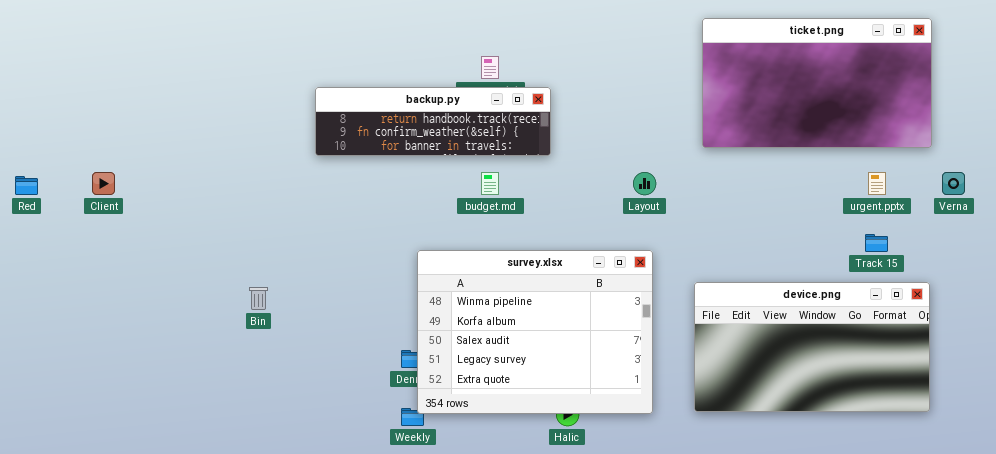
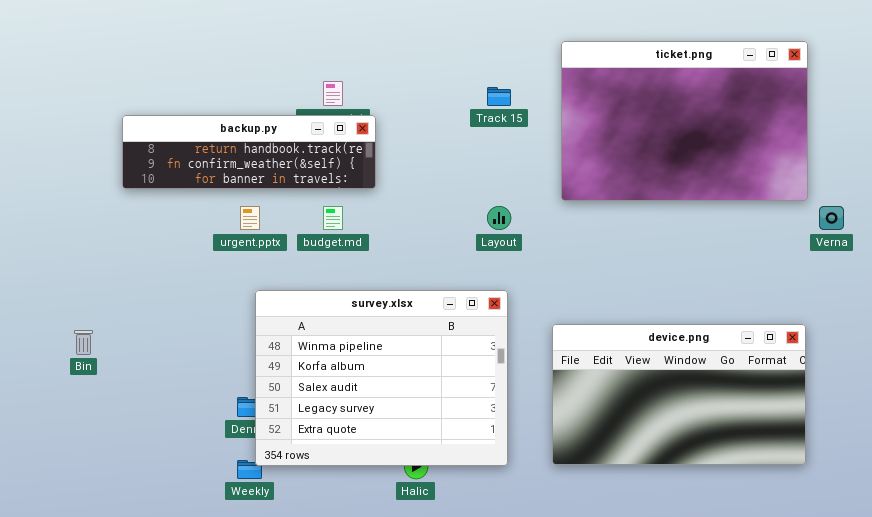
ticket.png: [702,18,932,148] -> [561,41,808,201], resized
backup.py: [315,87,551,156] -> [122,115,376,189], moved
urgent.pptx: [868,172,886,195] -> [240,206,260,230], moved
Track 15: [865,234,888,252] -> [487,87,511,106], moved

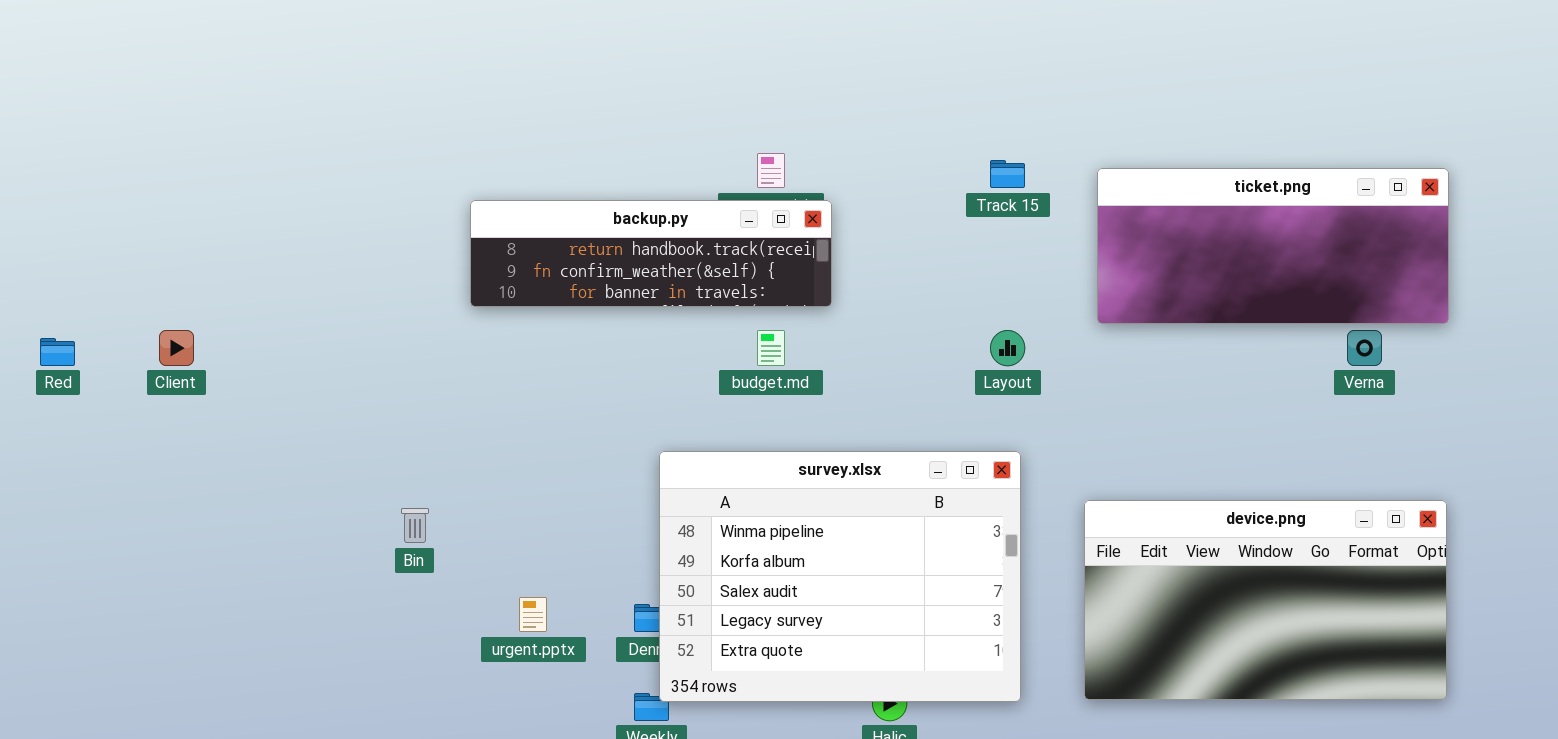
ticket.png: [561,41,808,201] -> [1097,168,1449,324], resized
urgent.pptx: [240,206,260,230] -> [519,597,547,632], moved
Verna: [819,206,844,230] -> [1347,330,1382,366], moved

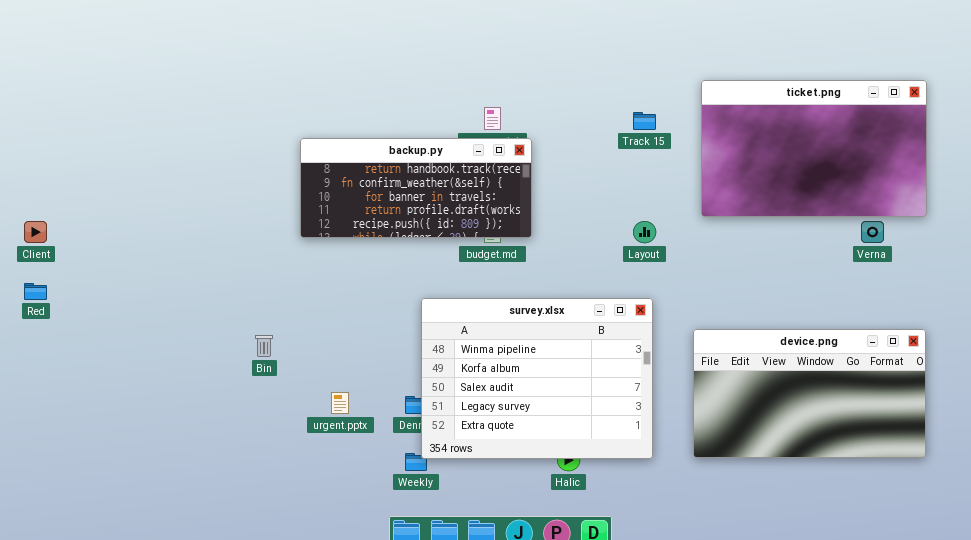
ticket.png: [1097,168,1449,324] -> [701,80,927,217], resized
backup.py: [470,200,832,307] -> [300,138,532,238], resized
Client: [159,330,194,366] -> [24,221,47,243], moved
Red: [40,338,75,366] -> [24,283,47,300], moved

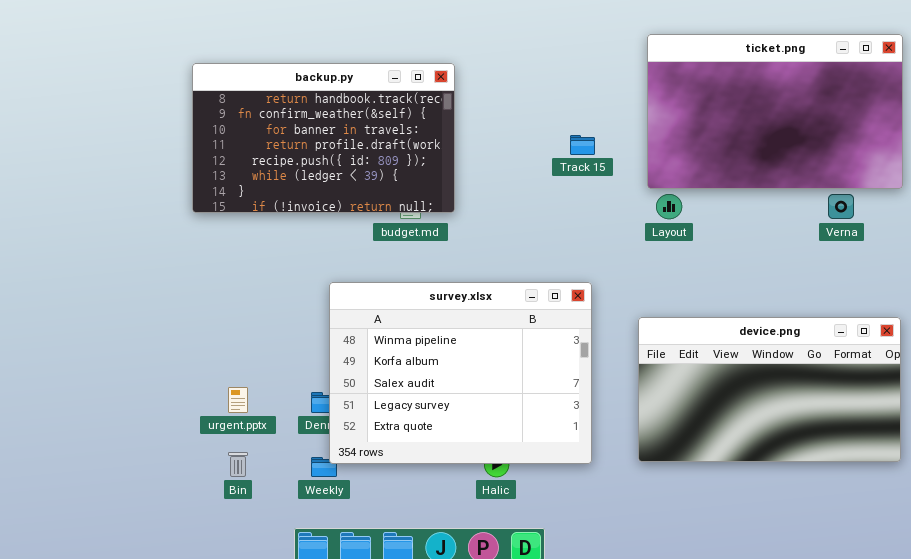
Track 15: [633,112,656,130] -> [570,135,595,155], moved
backup.py: [300,138,532,238] -> [192,63,455,213], resized
Layout: [633,221,656,243] -> [656,194,682,219], moved
Bin: [255,335,273,357] -> [228,452,248,477], moved

